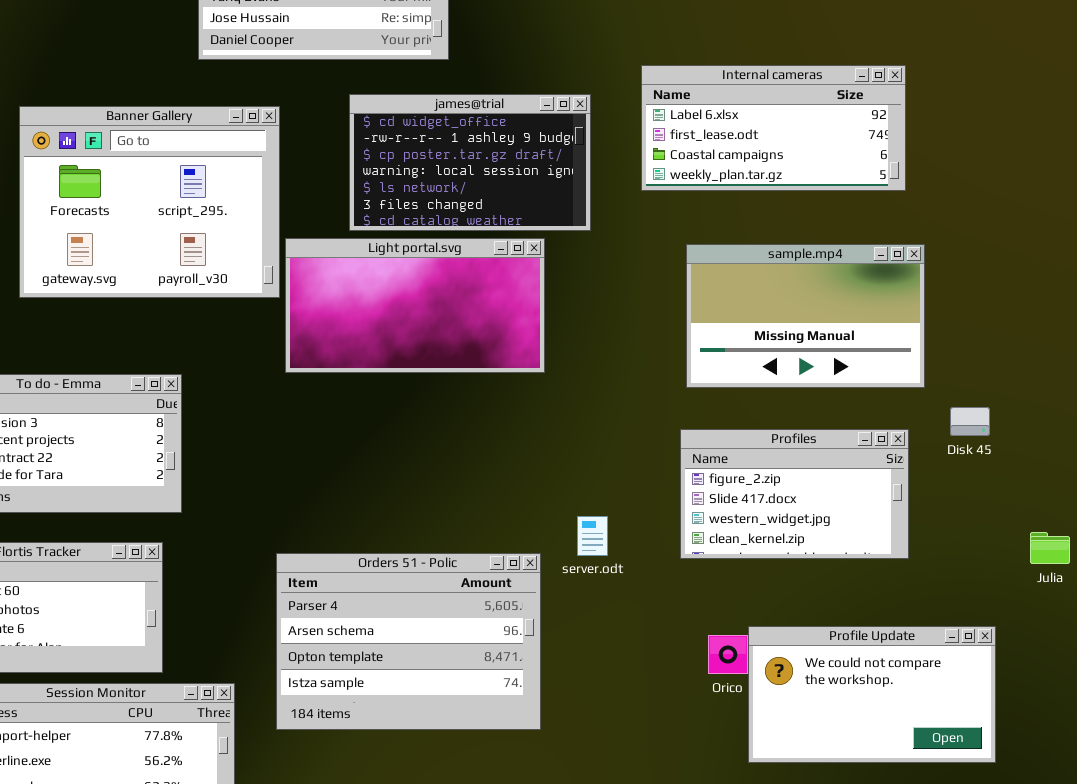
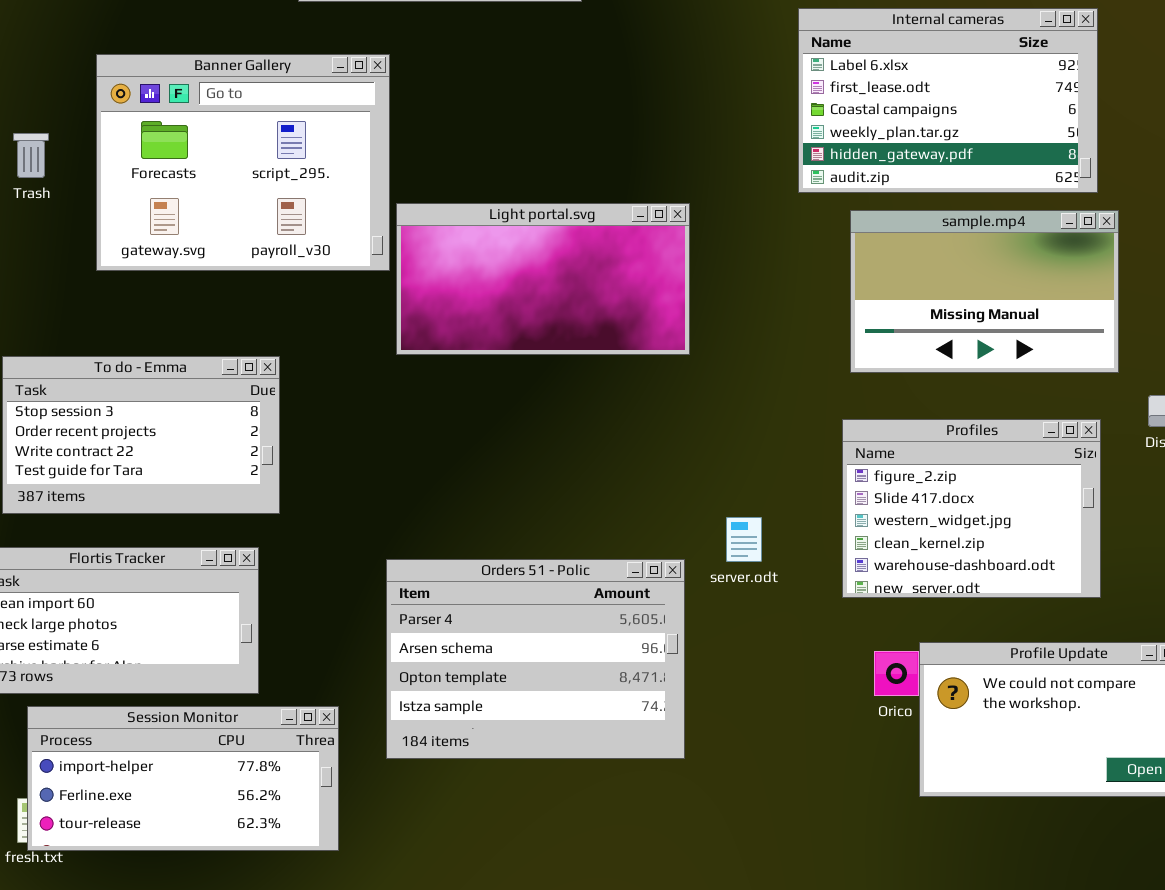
Internal cameras: [641,65,906,191] -> [798,8,1098,193], resized
james@trial: [349,94,591,231] -> none, closed
Profiles: [680,429,909,559] -> [842,419,1101,598], resized

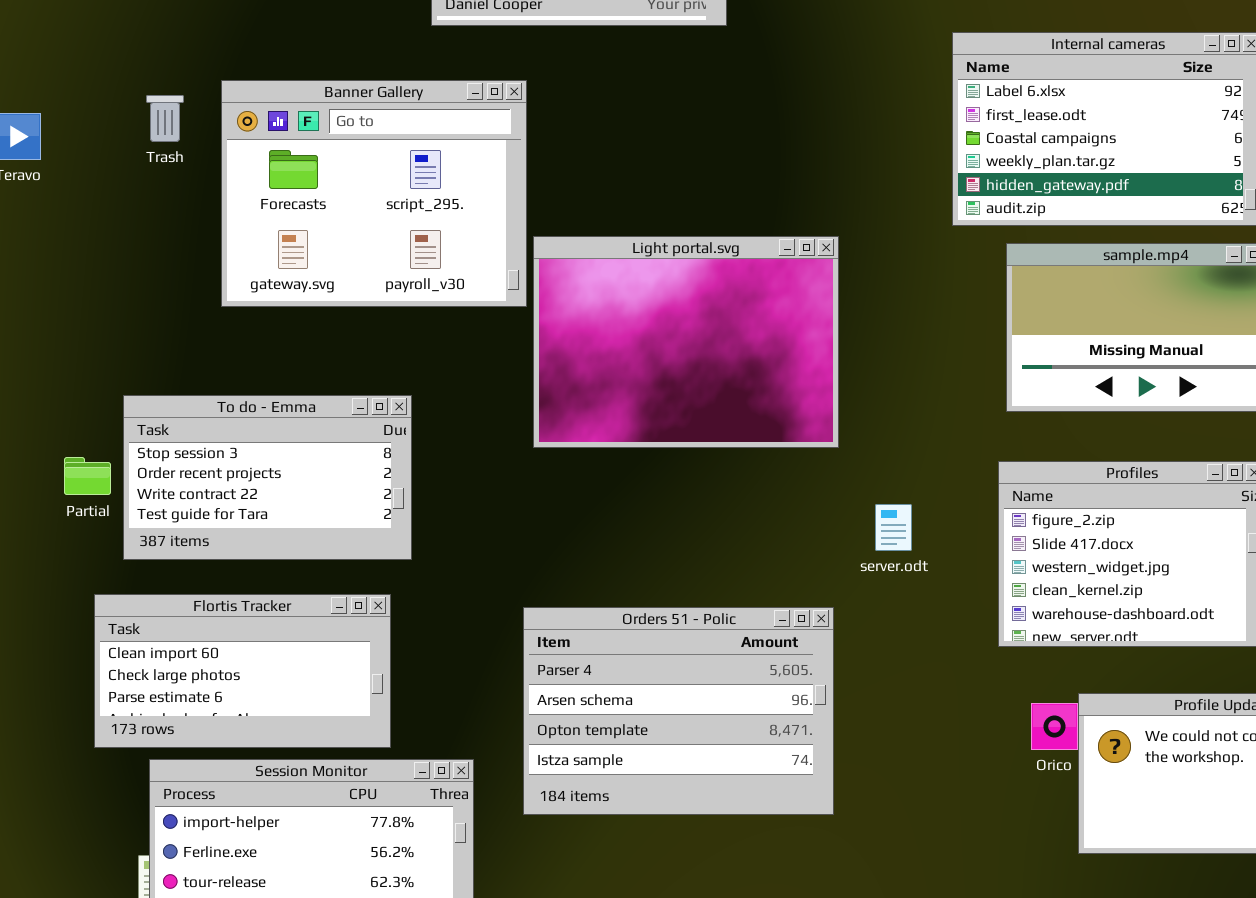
Trash: [13,133,49,178] -> [146,95,184,142], moved
Light portal.svg: [396,203,690,355] -> [533,236,839,448], resized
server.odt: [726,517,762,562] -> [875,504,912,551], moved

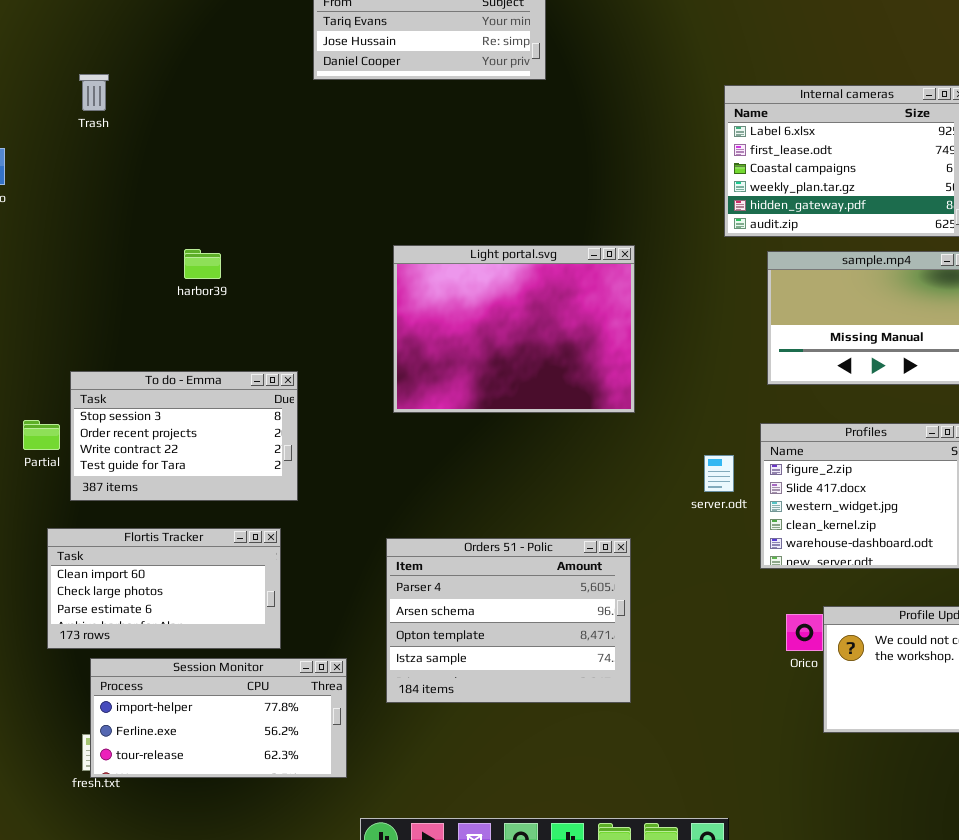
Banner Gallery: [221,80,527,307] -> none, closed
Trash: [146,95,184,142] -> [79,74,109,111], moved
server.odt: [875,504,912,551] -> [704,455,734,492], moved

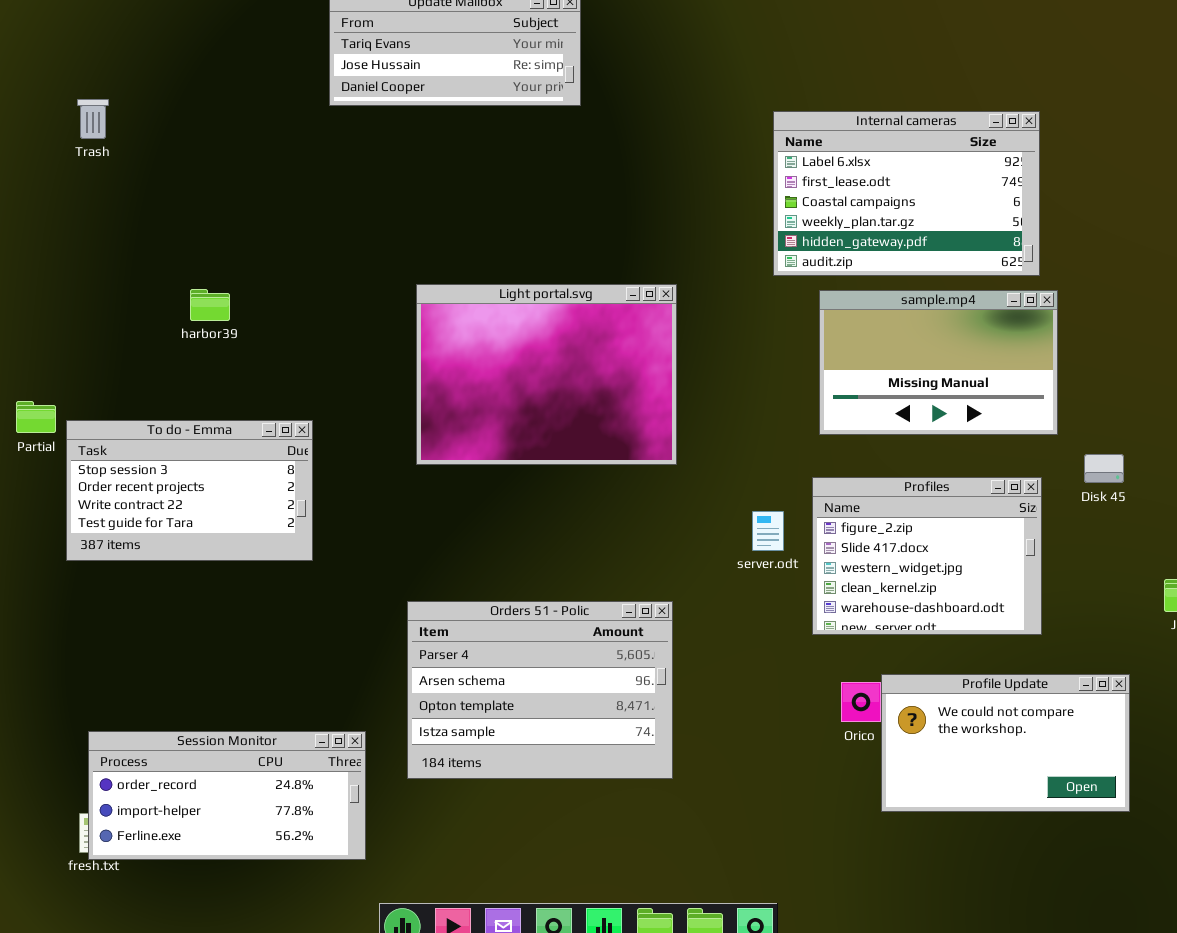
Partial: [23,420,60,450] -> [16,401,56,433], moved
Flortis Tracker: [47,528,281,649] -> none, closed
Session Monitor: [90,658,347,778] -> [88,731,366,860], scrolled up 1 row

